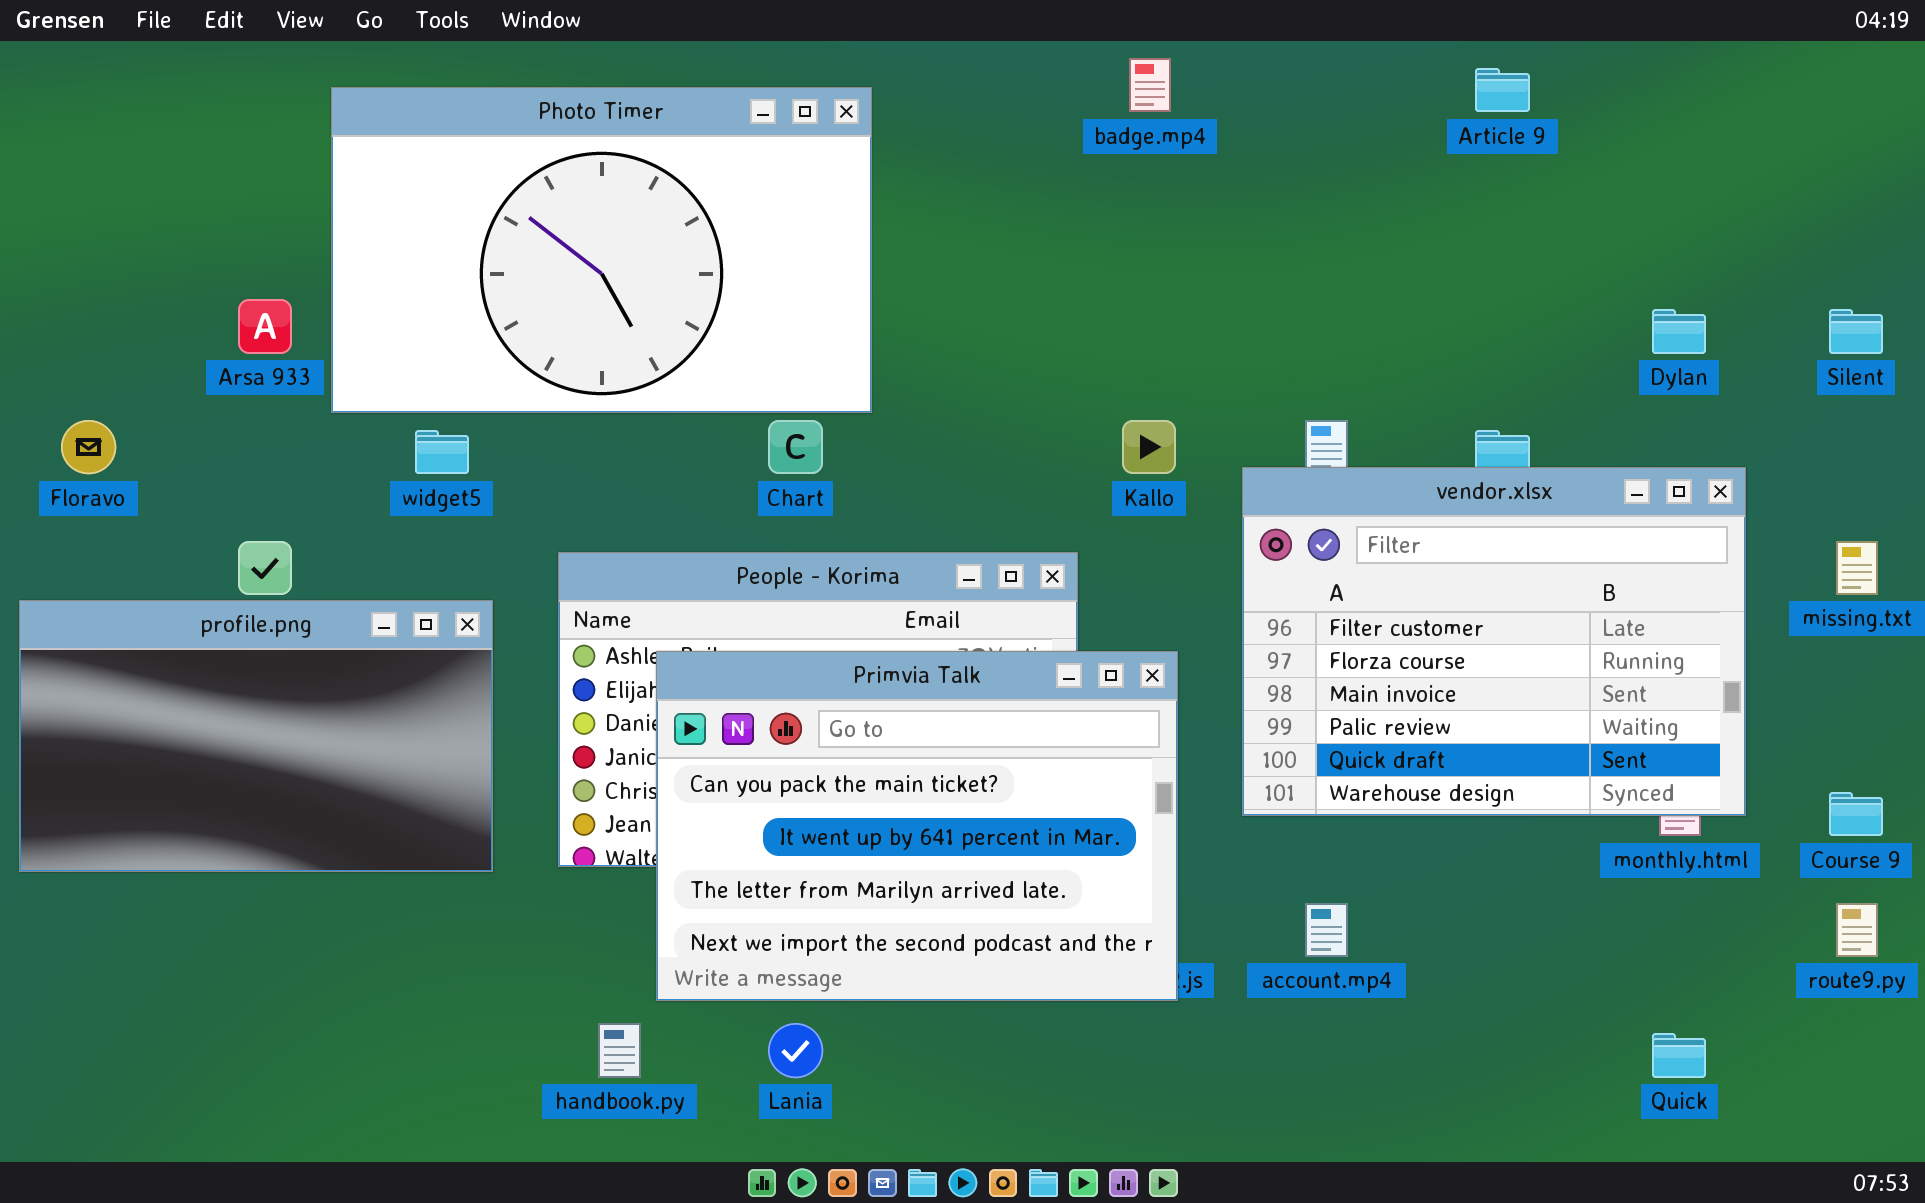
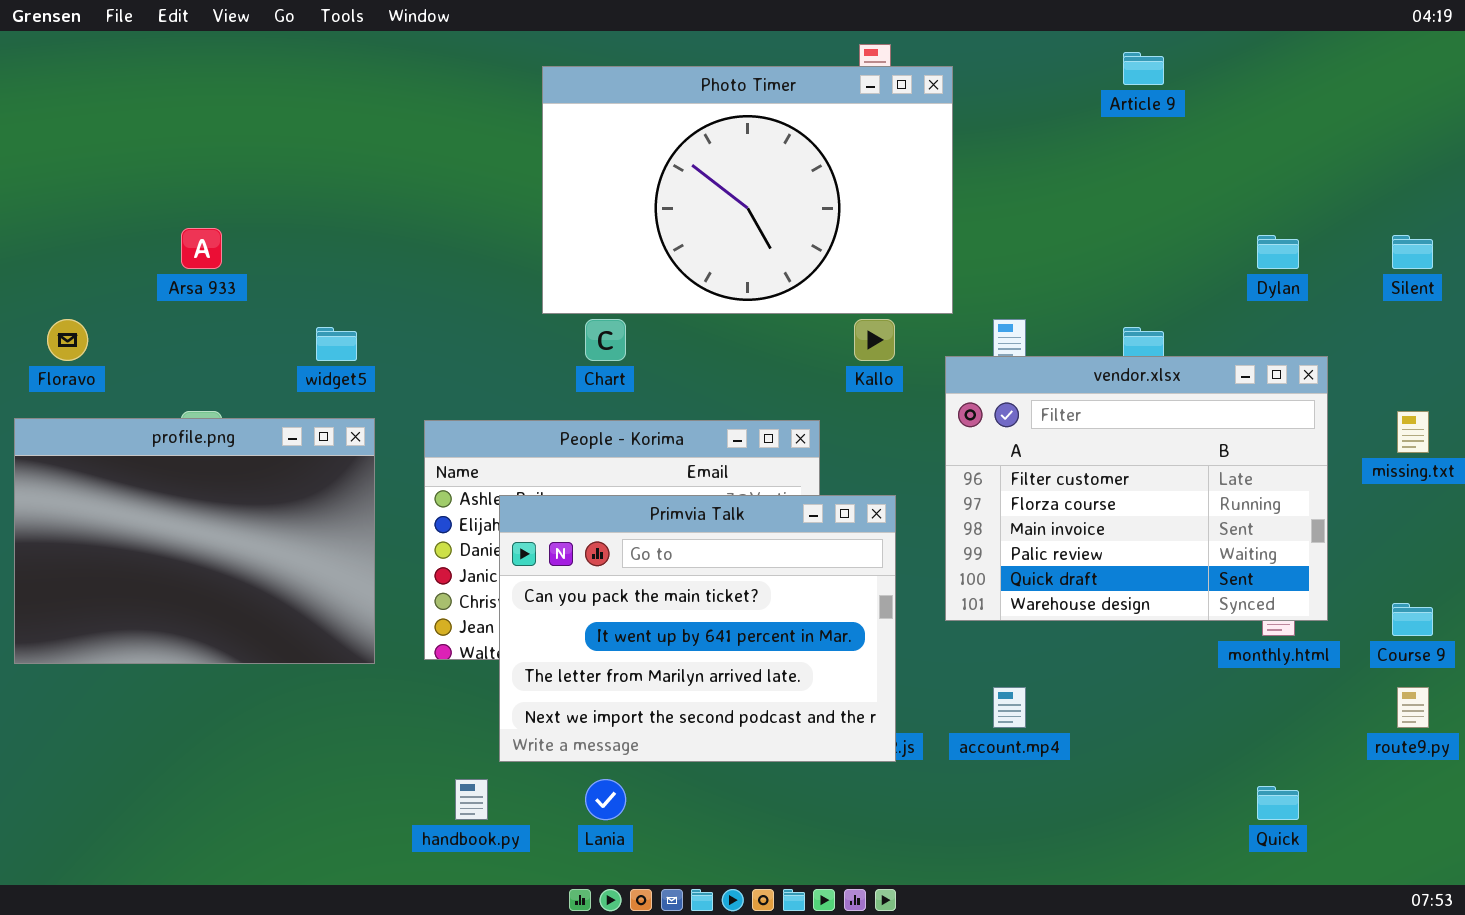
Photo Timer: [331,87,872,413] -> [542,66,953,314], moved
profile.png: [19,600,493,872] -> [14,418,375,664], resized

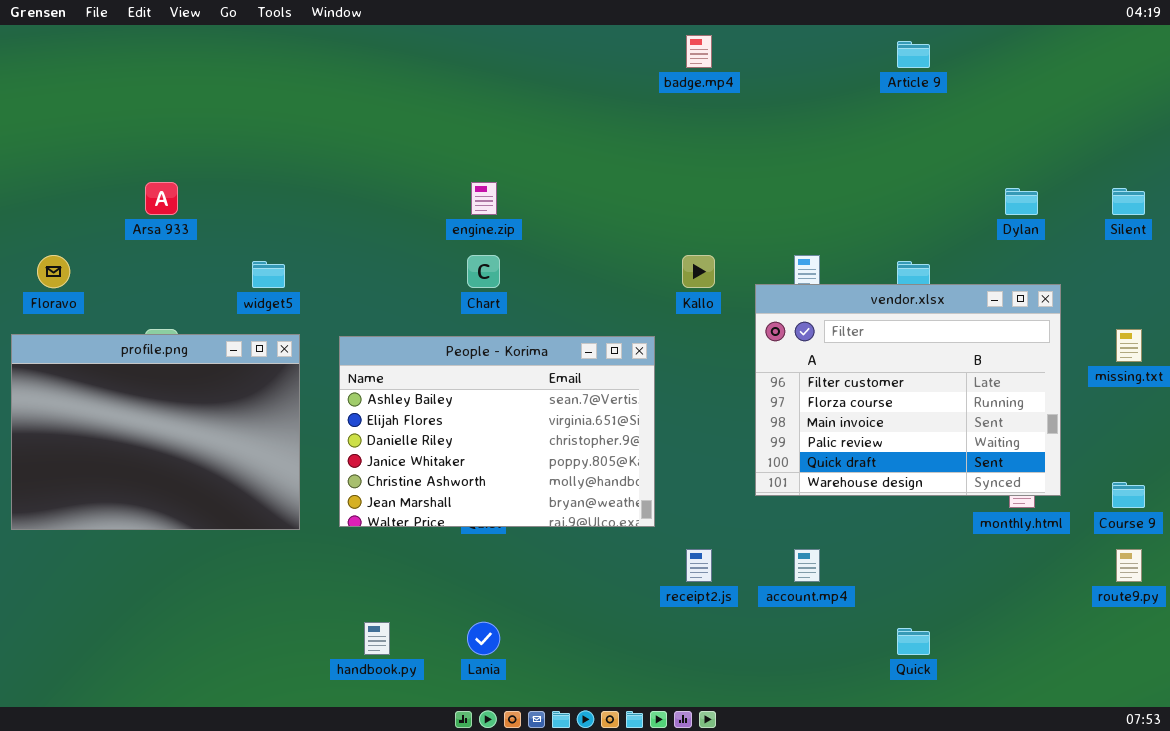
Photo Timer: [542,66,953,314] -> none, closed
Primvia Talk: [499,495,896,762] -> none, closed
Quick: [1257,786,1299,820] -> [897,628,930,655], moved

